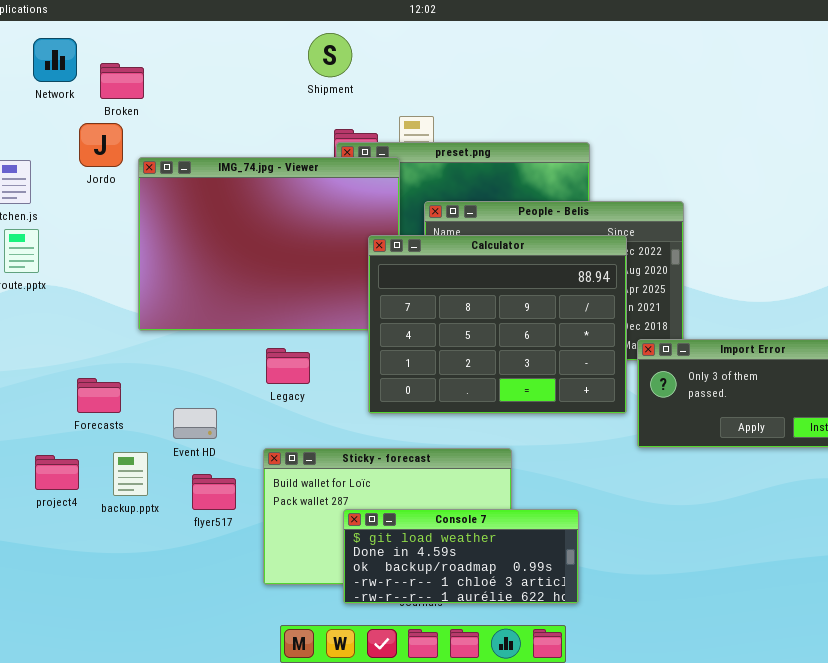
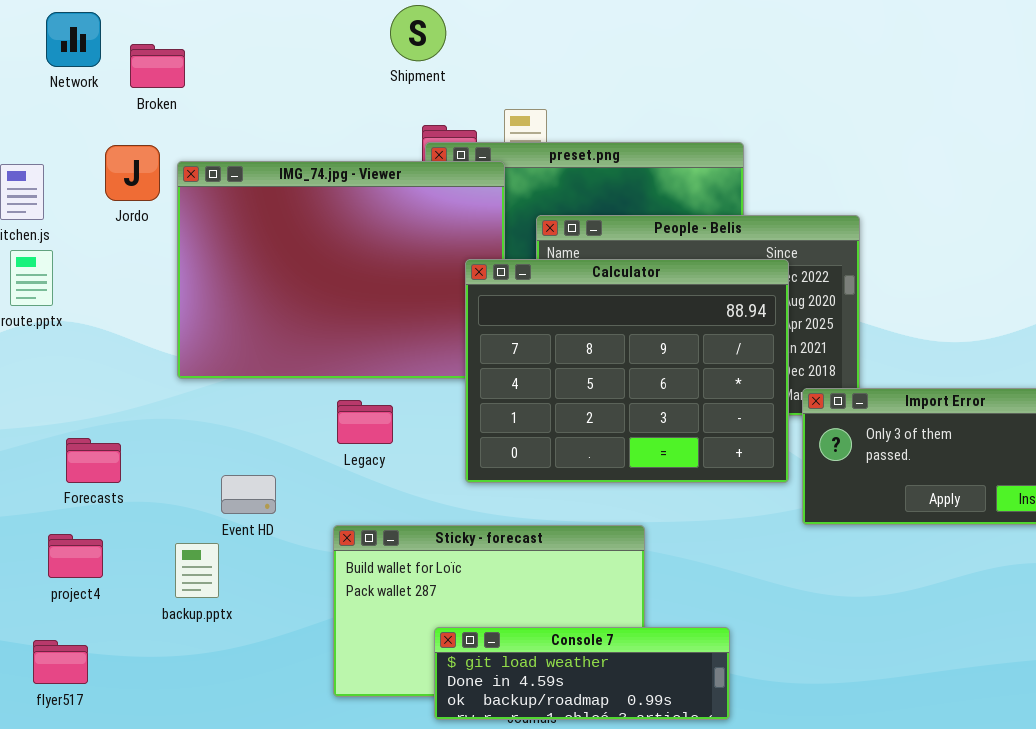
Jordo: [79,123,123,167] -> [105,145,160,201], moved
Forecasts: [77,378,121,413] -> [66,438,121,483], moved
backup.pptx: [113,452,148,496] -> [175,543,219,598], moved
flyer517: [192,474,236,510] -> [33,640,88,684], moved
Console 7: [343,509,579,604] -> [434,627,730,720], resized

